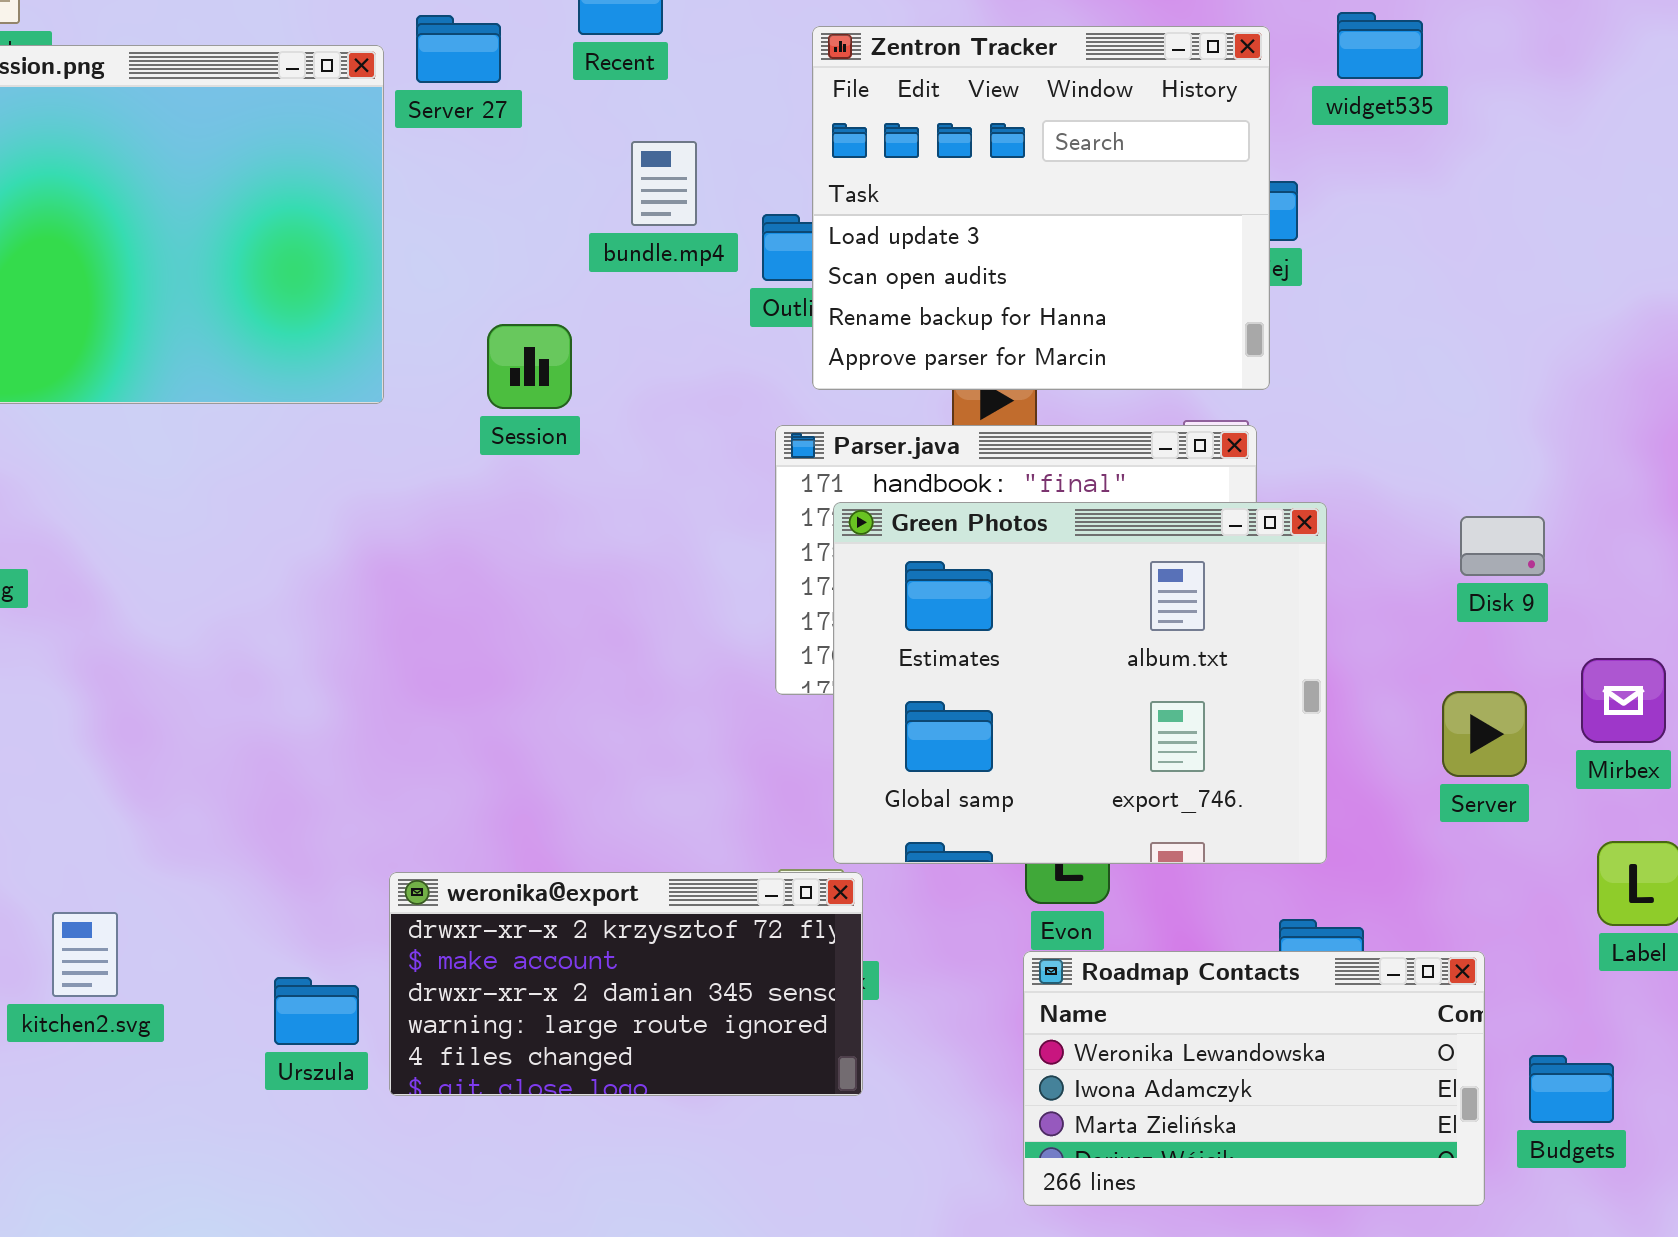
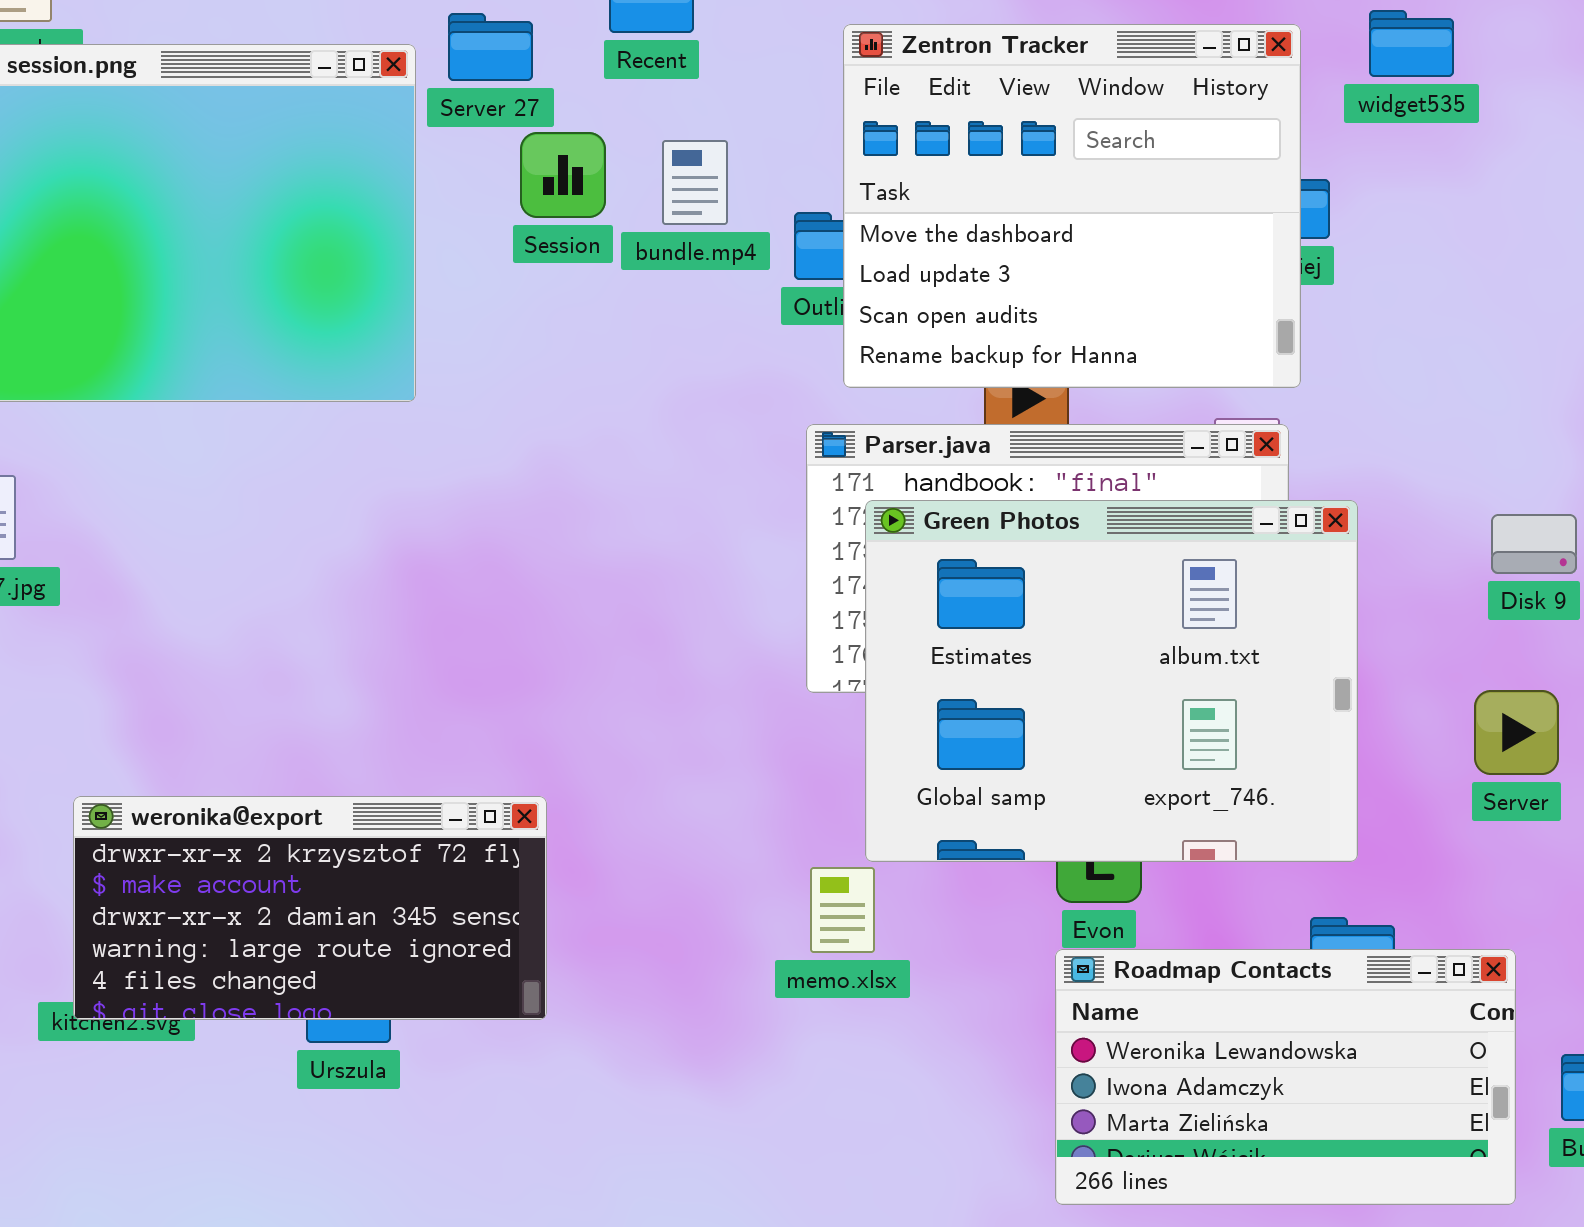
Zentron Tracker: [812,26,1270,390] -> [843,24,1301,388], scrolled up 1 row
Session: [487,324,572,409] -> [520,132,606,218], moved
weronika@export: [389,872,863,1096] -> [73,796,547,1020], moved

